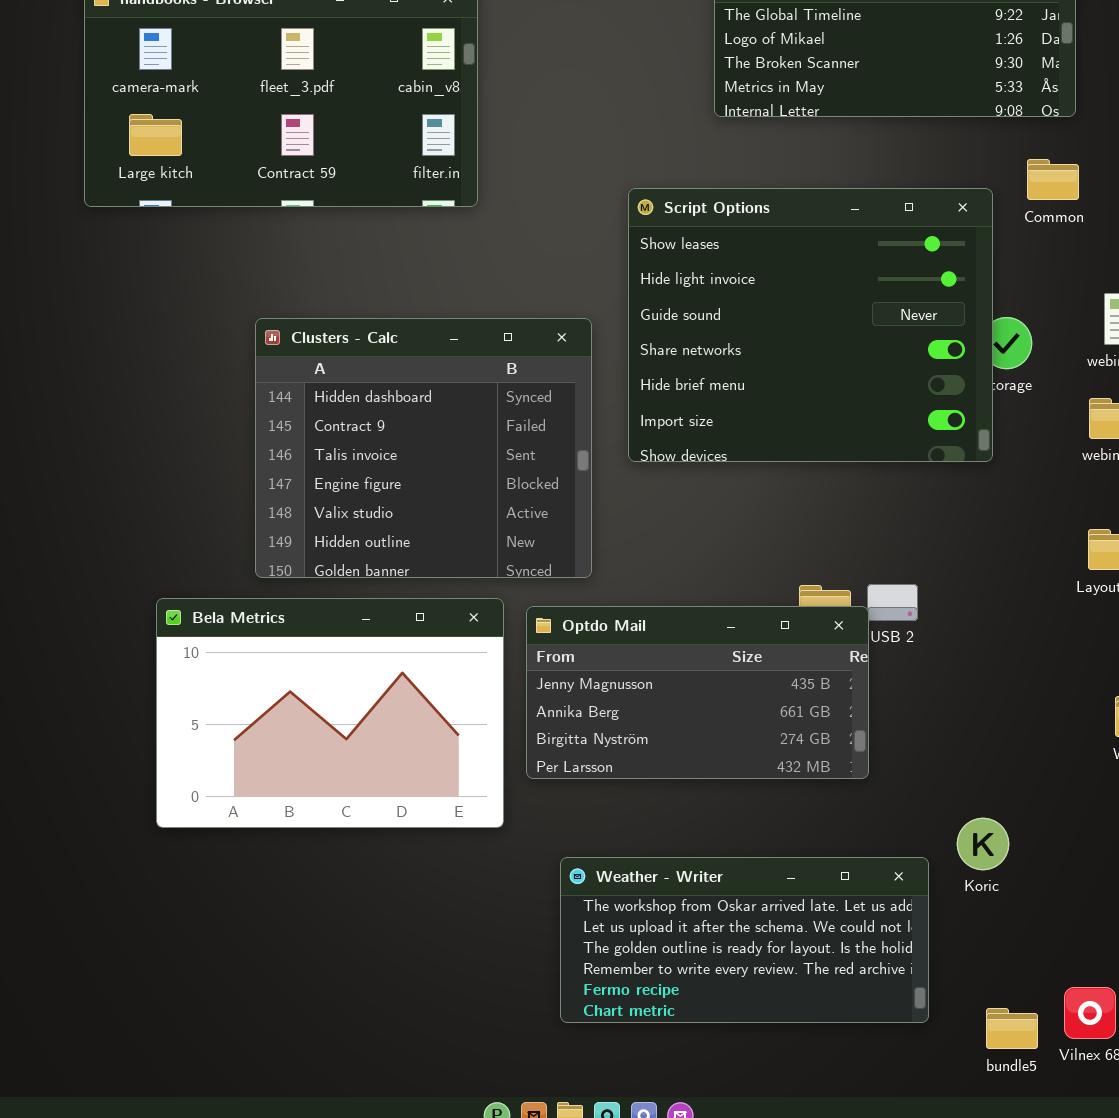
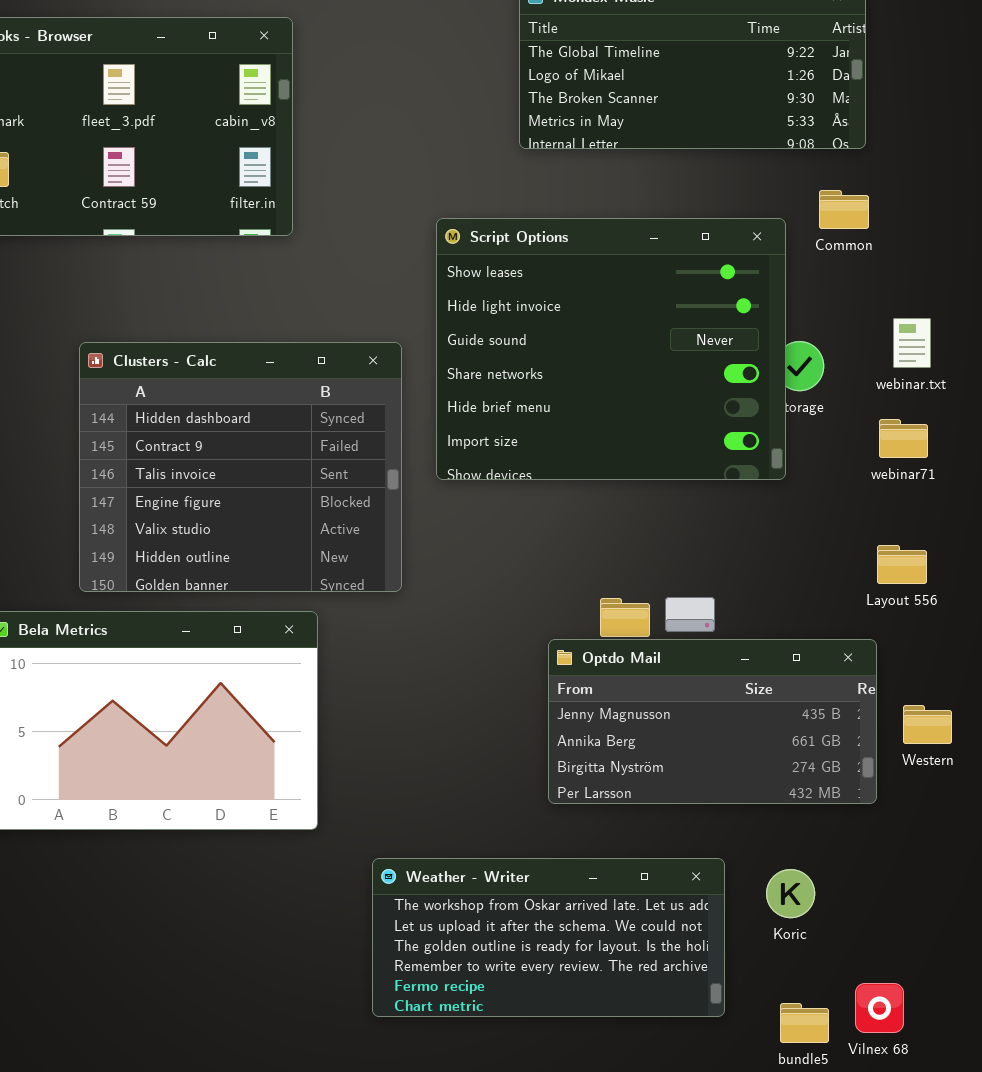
Optdo Mail: [526,606,869,779] -> [548,639,877,804], moved
Koric: [957,818,1009,870] -> [766,869,815,918], moved

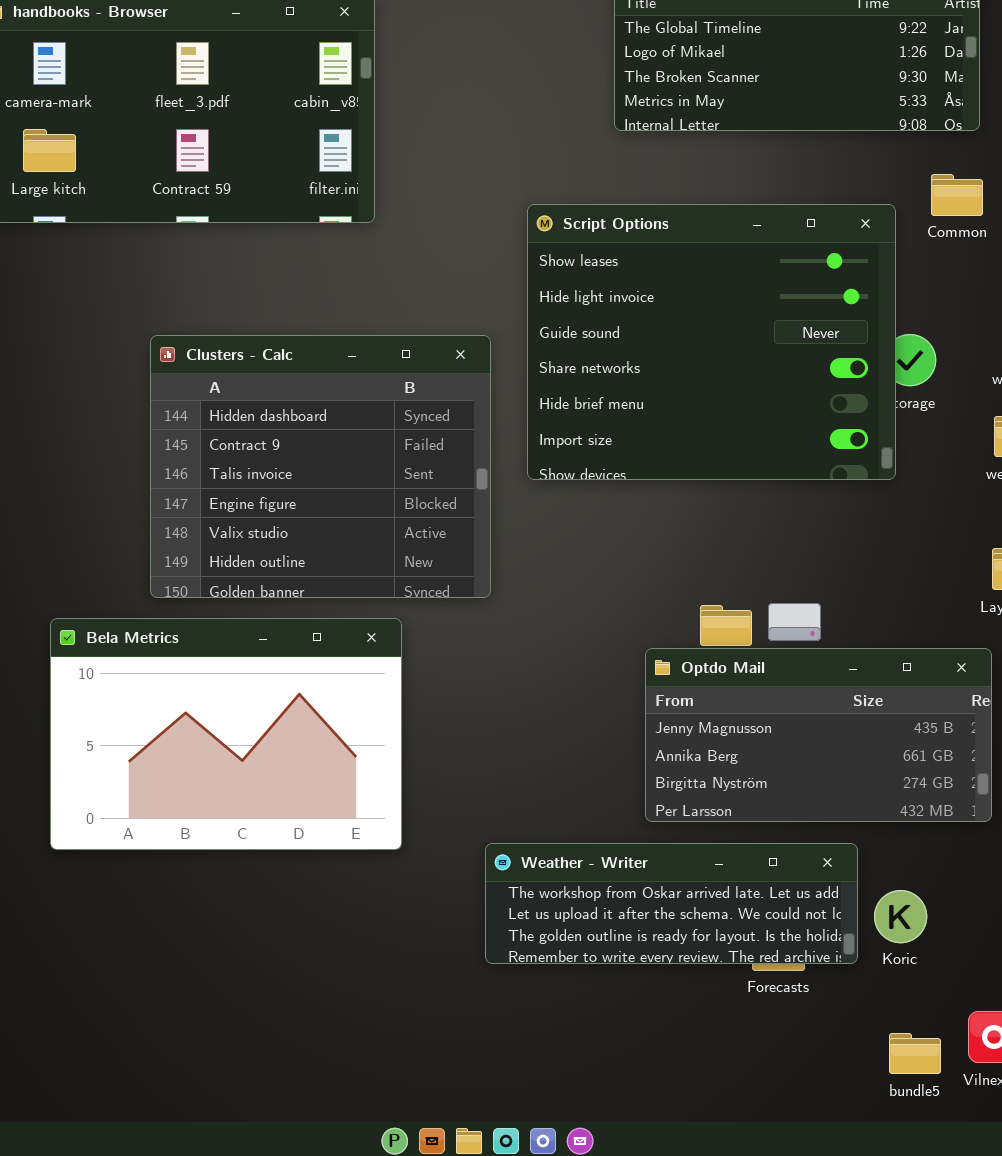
Weather - Writer: [372,858,725,1017] -> [485,843,858,964], moved, resized

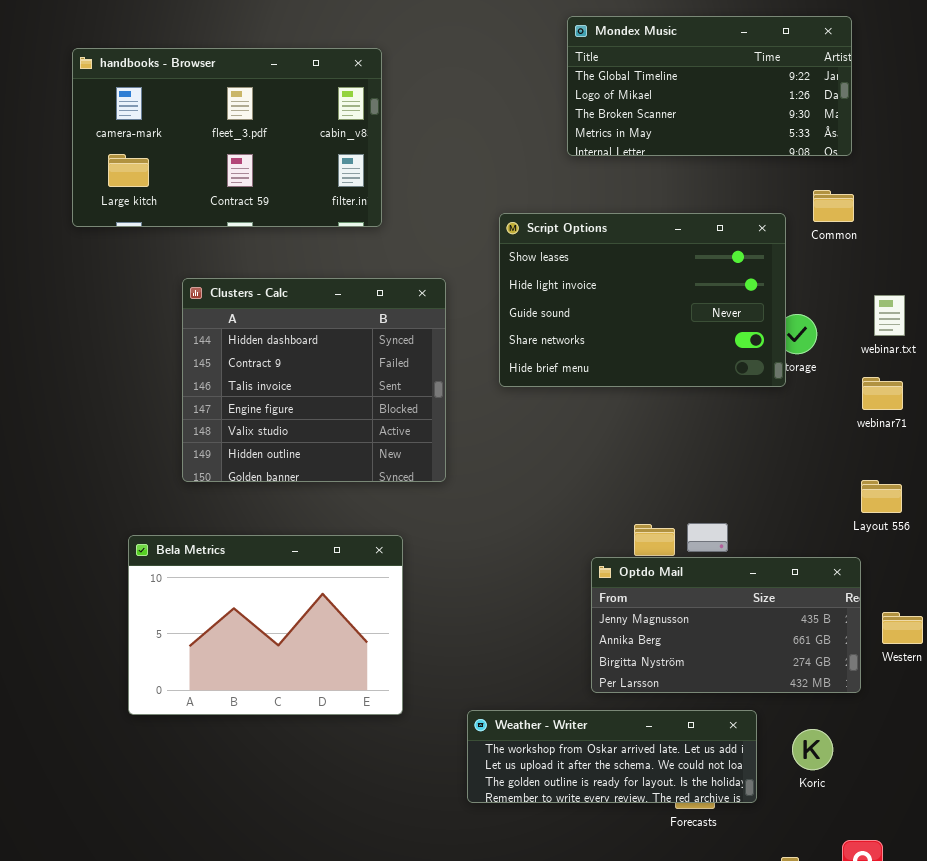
Script Options: [527,204,896,480] -> [499,213,786,387], resized
Clusters - Calc: [150,335,491,598] -> [182,278,446,482], moved
Koric: [874,890,927,943] -> [792,729,833,770], moved

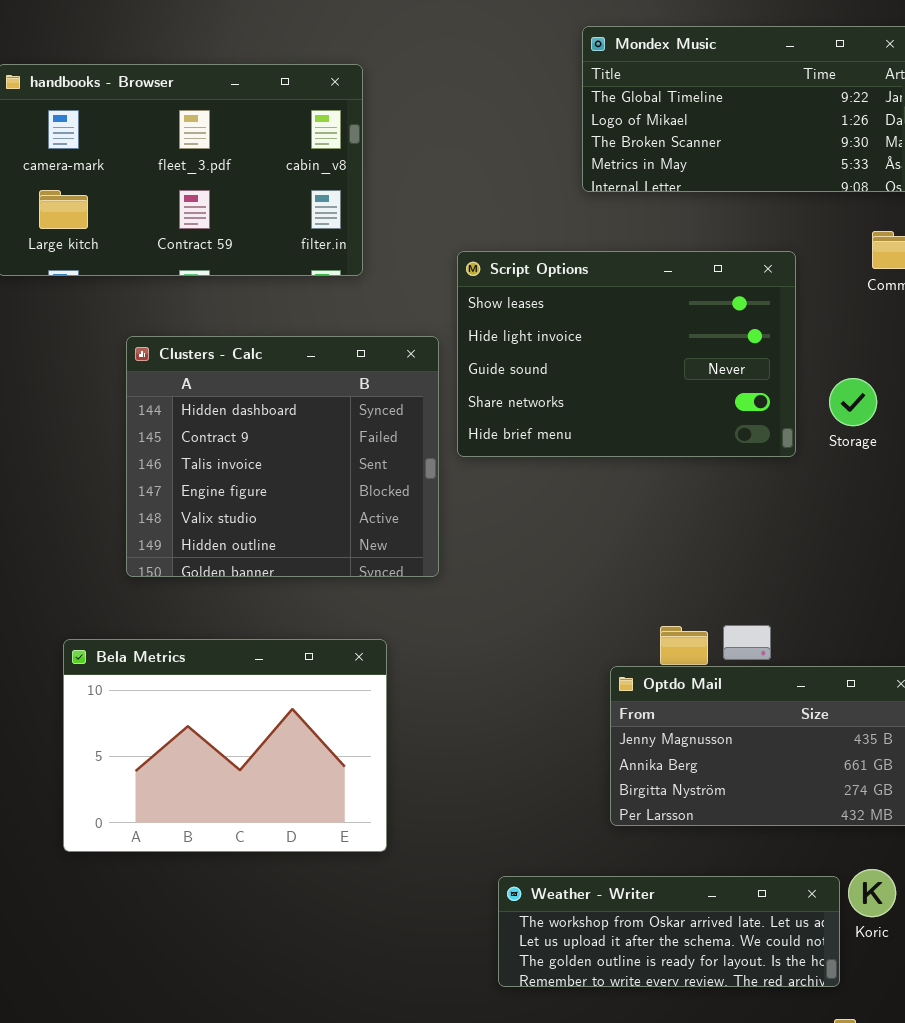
Script Options: [499,213,786,387] -> [457,251,796,457], moved
Weather - Writer: [467,710,757,803] -> [498,876,840,987], moved

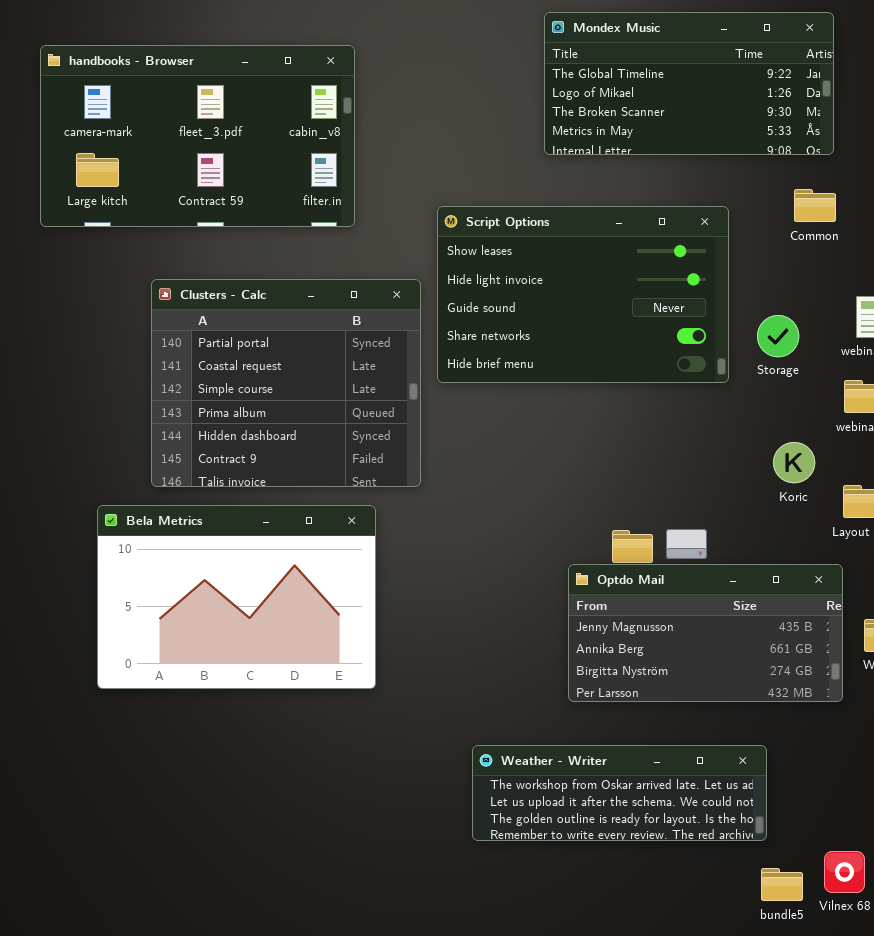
Clusters - Calc: [126,336,439,577] -> [151,279,421,487], scrolled up 4 rows
Bela Metrics: [63,639,387,852] -> [97,505,376,689], moved
Koric: [848,869,896,917] -> [773,442,815,483], moved

